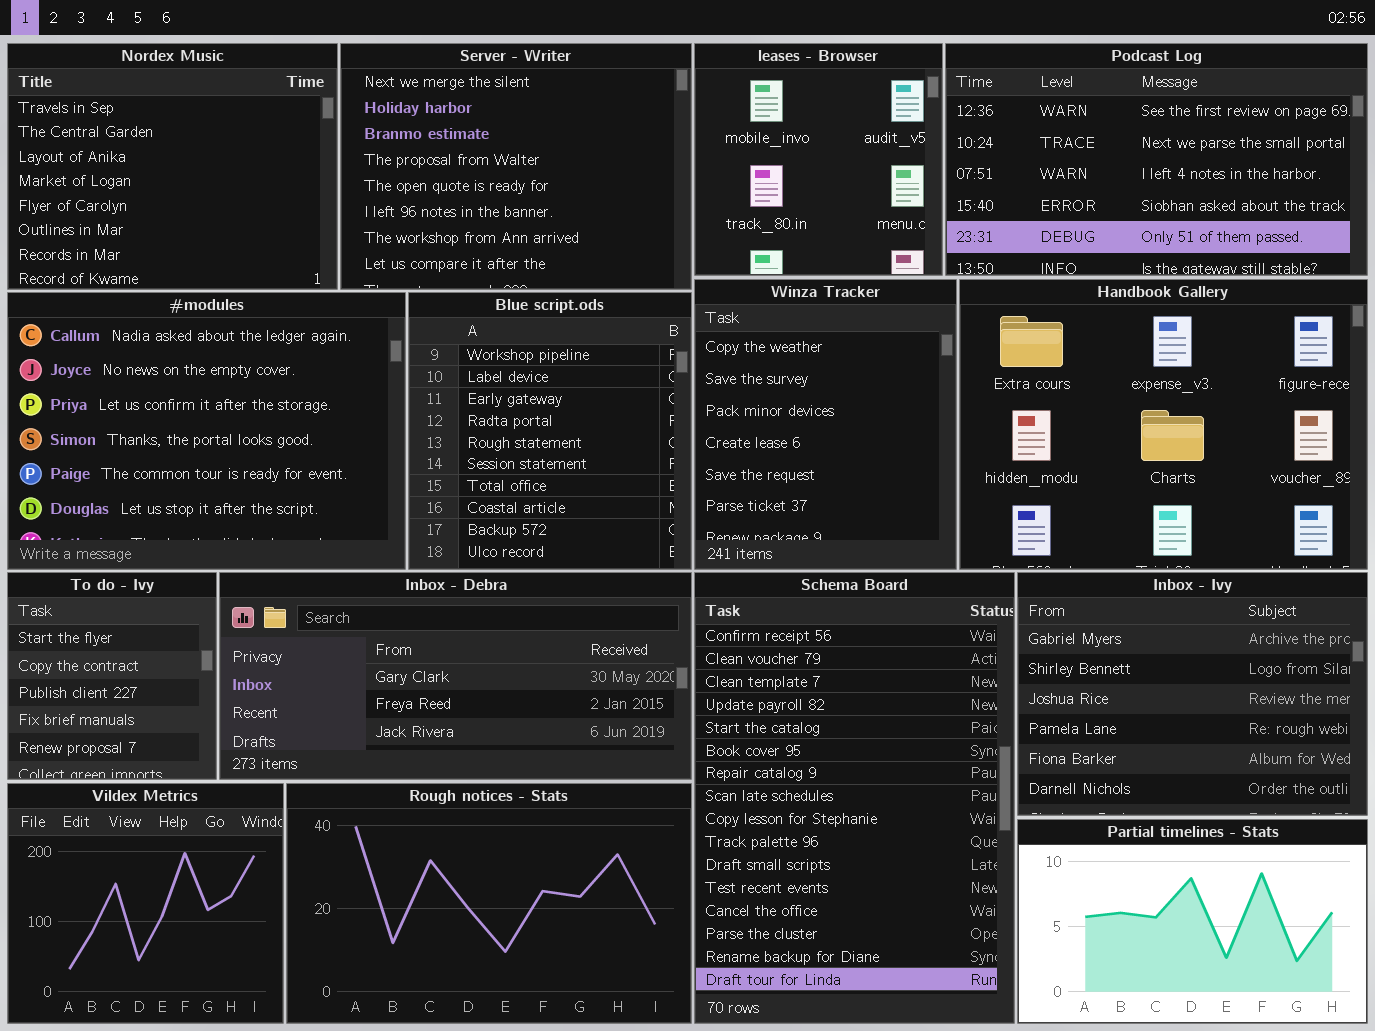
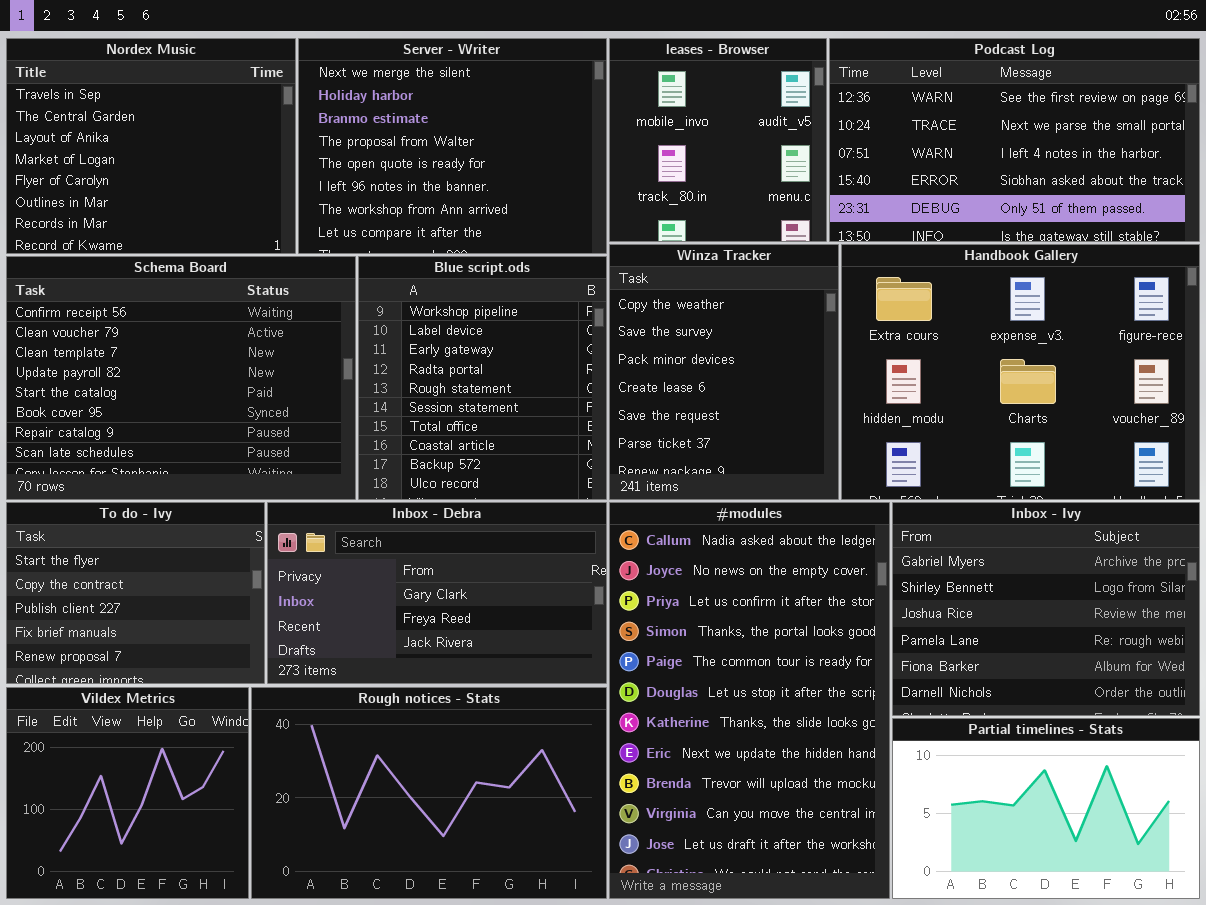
#modules: [7,292,406,570] -> [609,502,890,899], moved, resized
To do - Ivy: [7,572,217,780] -> [6,502,265,684], resized
Inbox - Debra: [219,572,692,780] -> [267,502,607,684], resized
Schema Board: [694,572,1015,1024] -> [6,256,356,500], moved, resized

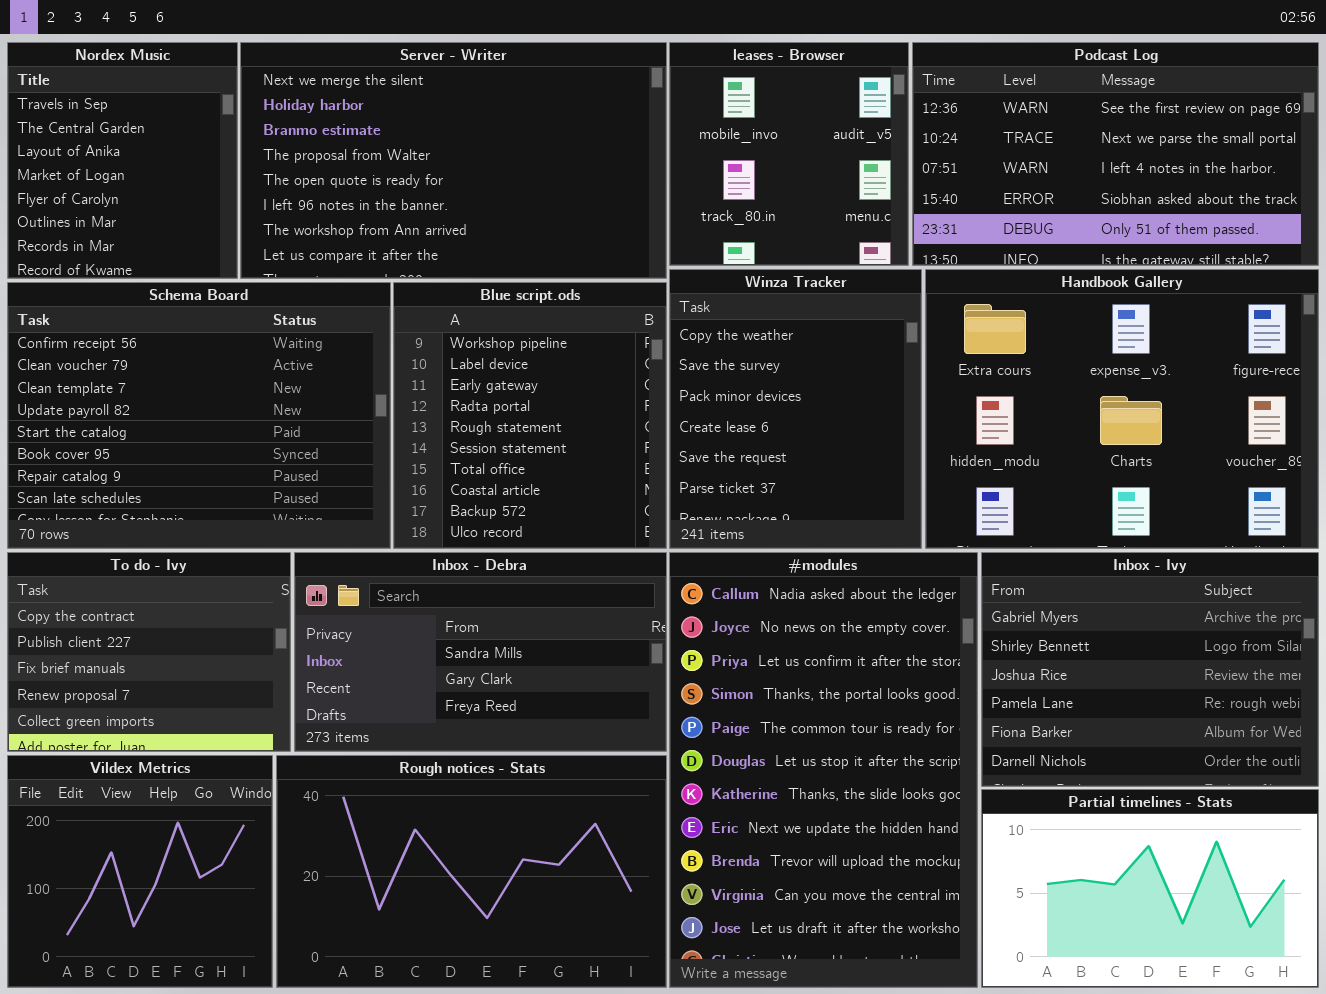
Nordex Music: [6,38,296,254] -> [7,42,238,279], resized
Server - Writer: [298,38,607,254] -> [240,42,667,279], resized
To do - Ivy: [6,502,265,684] -> [7,552,291,752], scrolled down 1 row
Inbox - Debra: [267,502,607,684] -> [294,552,667,752], scrolled up 1 row

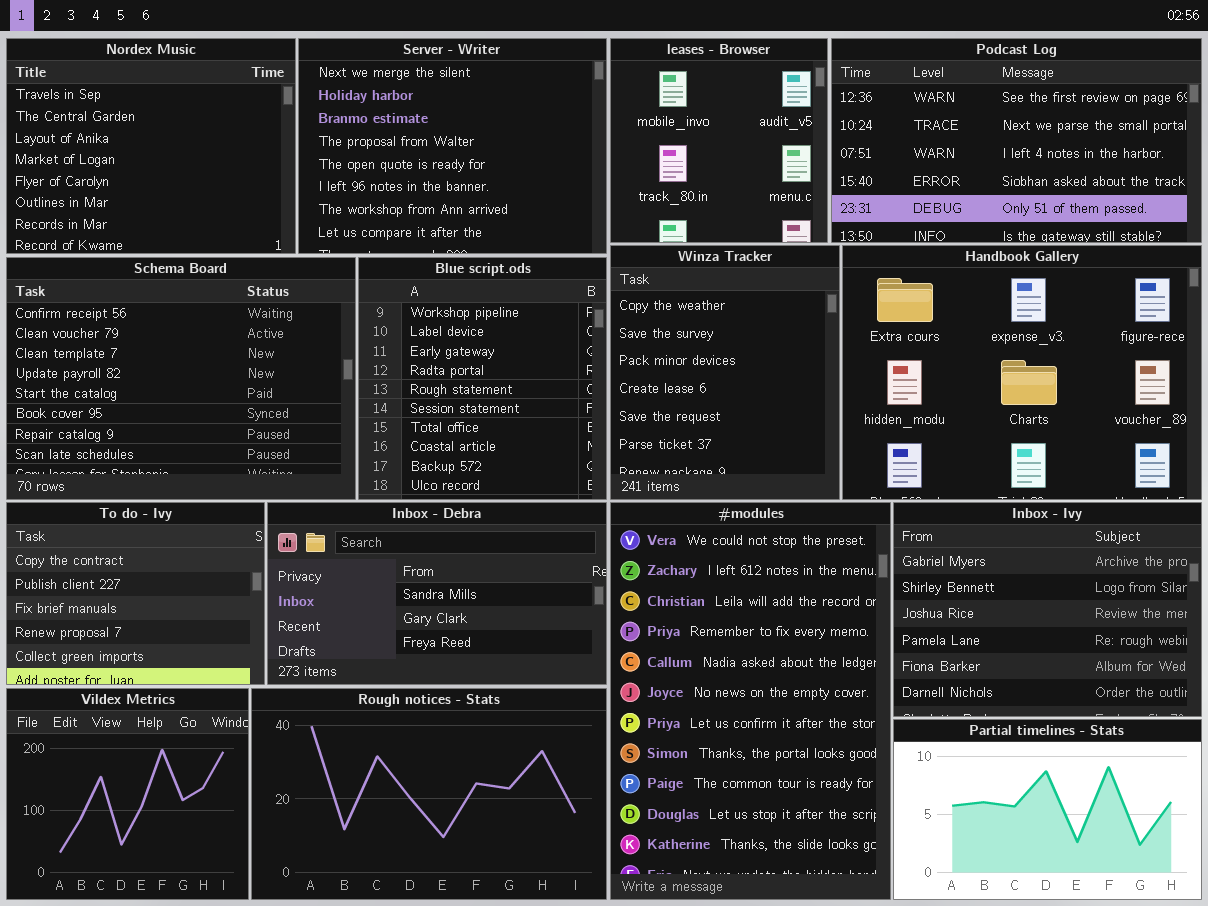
Nordex Music: [7,42,238,279] -> [6,38,296,254], resized
Server - Writer: [240,42,667,279] -> [298,38,607,254], resized
#modules: [669,552,978,988] -> [610,502,891,900], scrolled up 4 rows

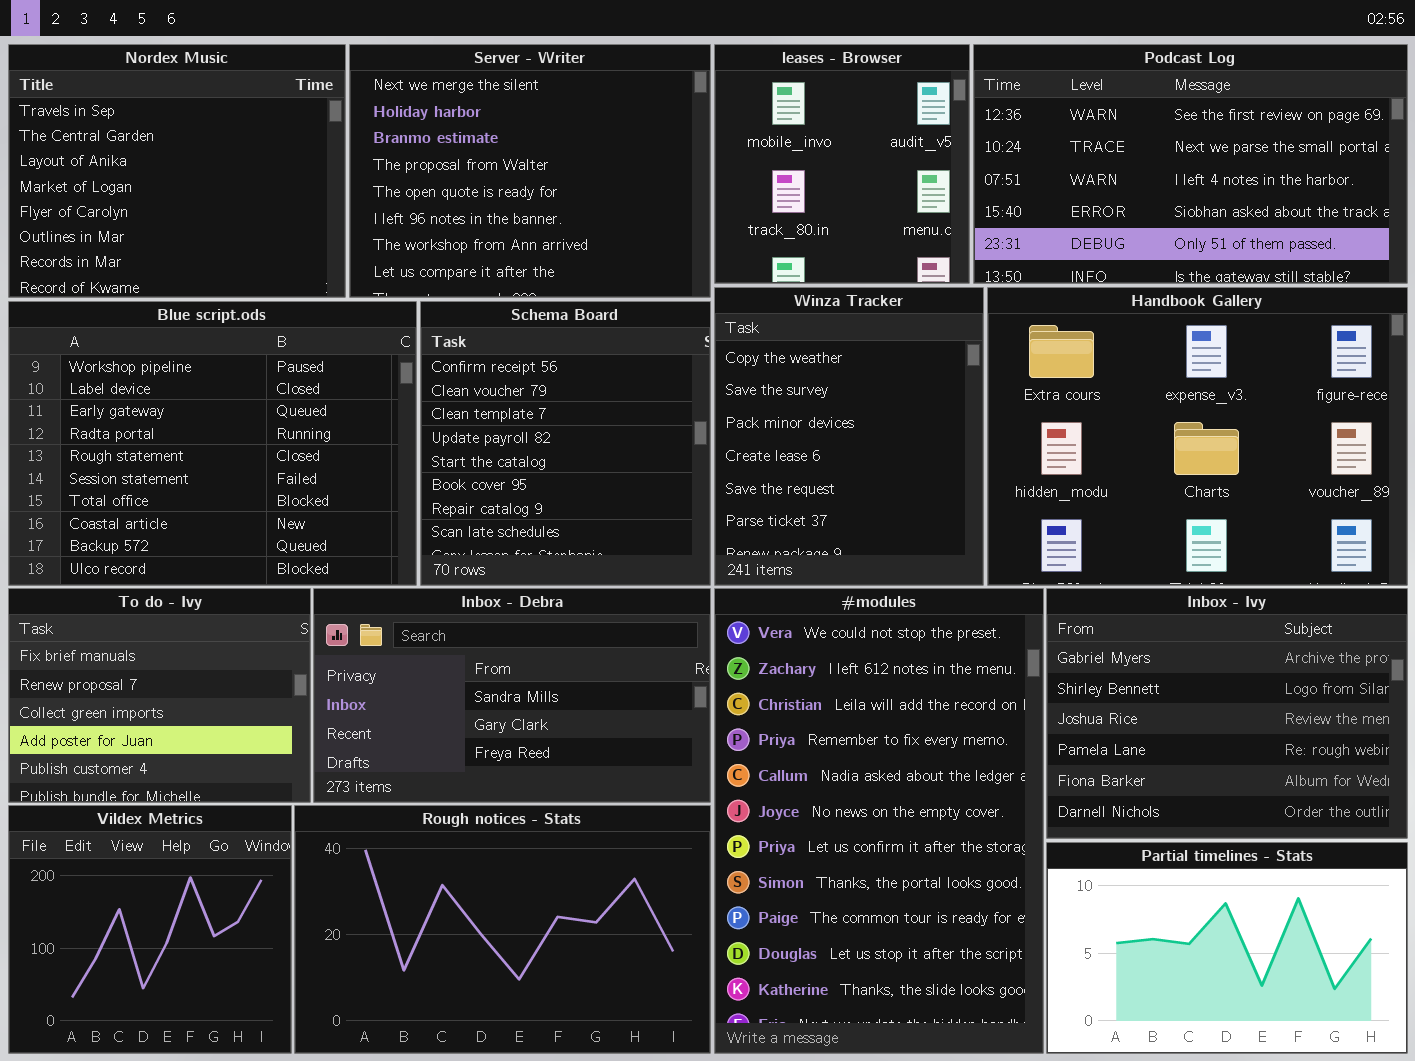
Schema Board: [6,257,356,500] -> [420,301,711,586], moved, resized
Blue script.ods: [358,257,607,500] -> [8,301,417,586], moved, resized
To do - Ivy: [6,502,265,685] -> [8,588,311,803], scrolled down 2 rows

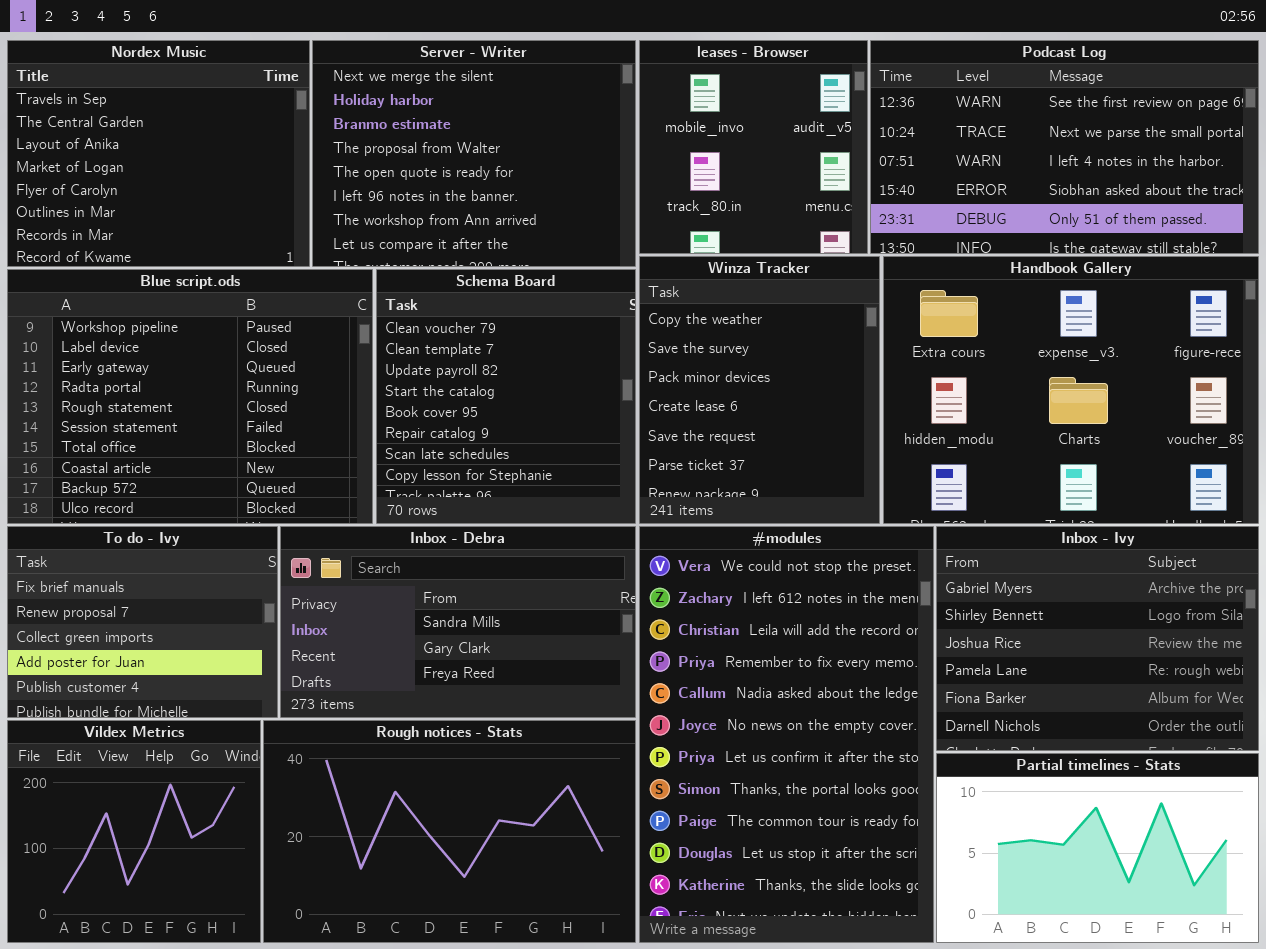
Schema Board: [420,301,711,586] -> [376,269,636,524], scrolled down 1 row

